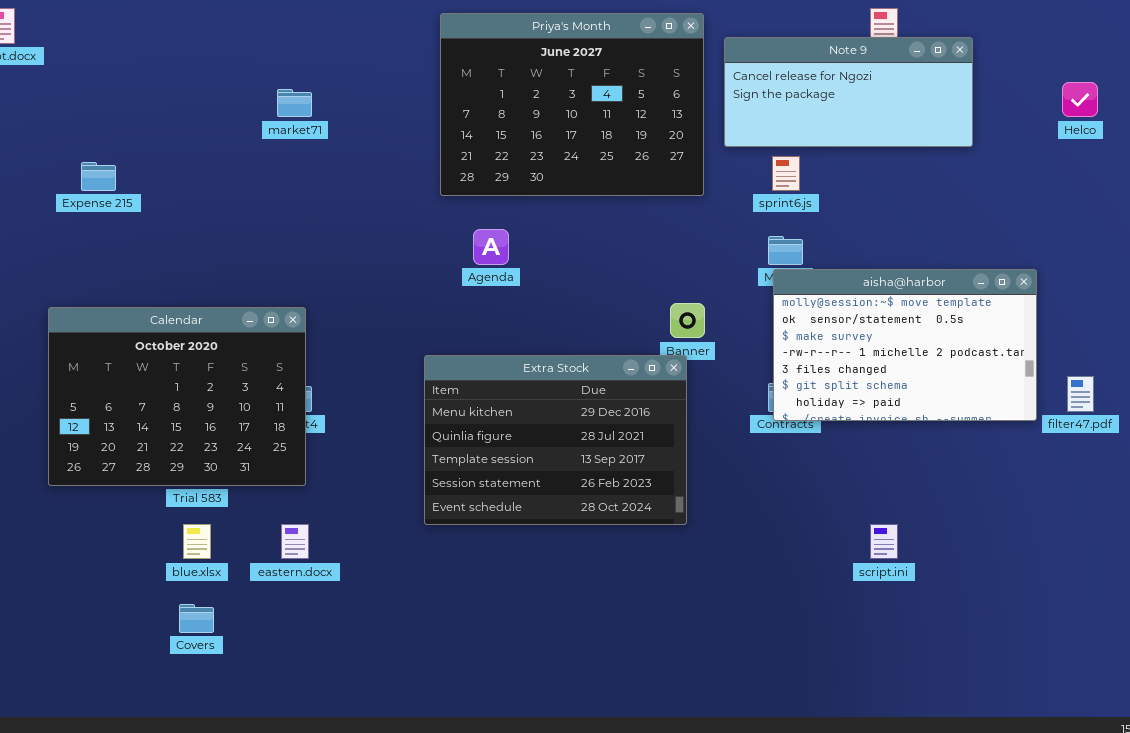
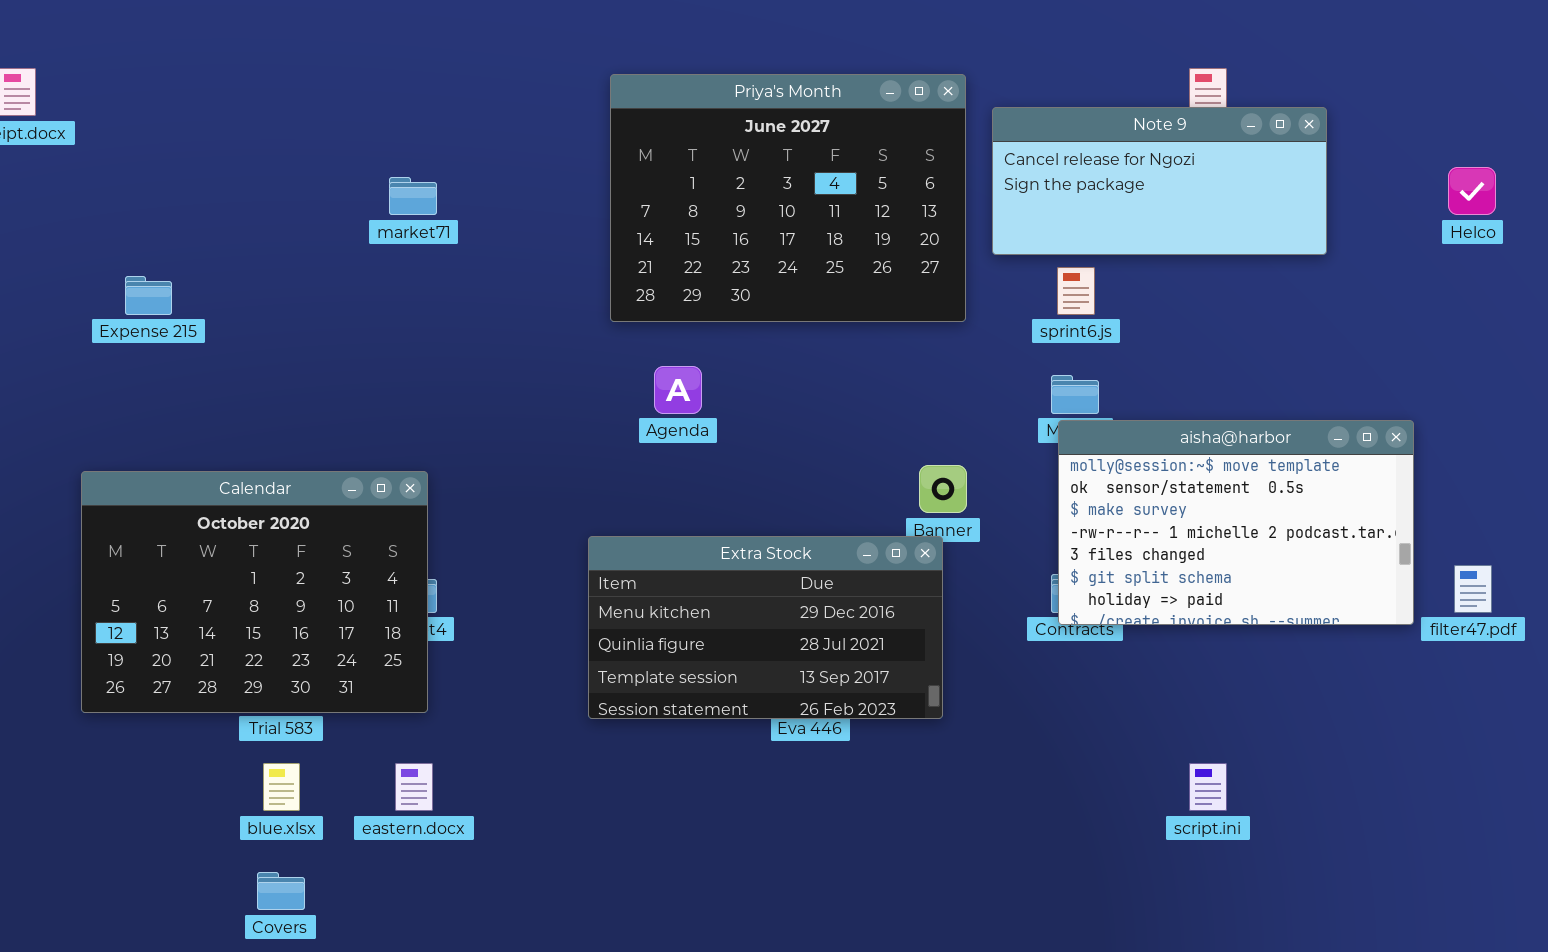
Extra Stock: [424,355,687,525] -> [588,536,943,719], resized

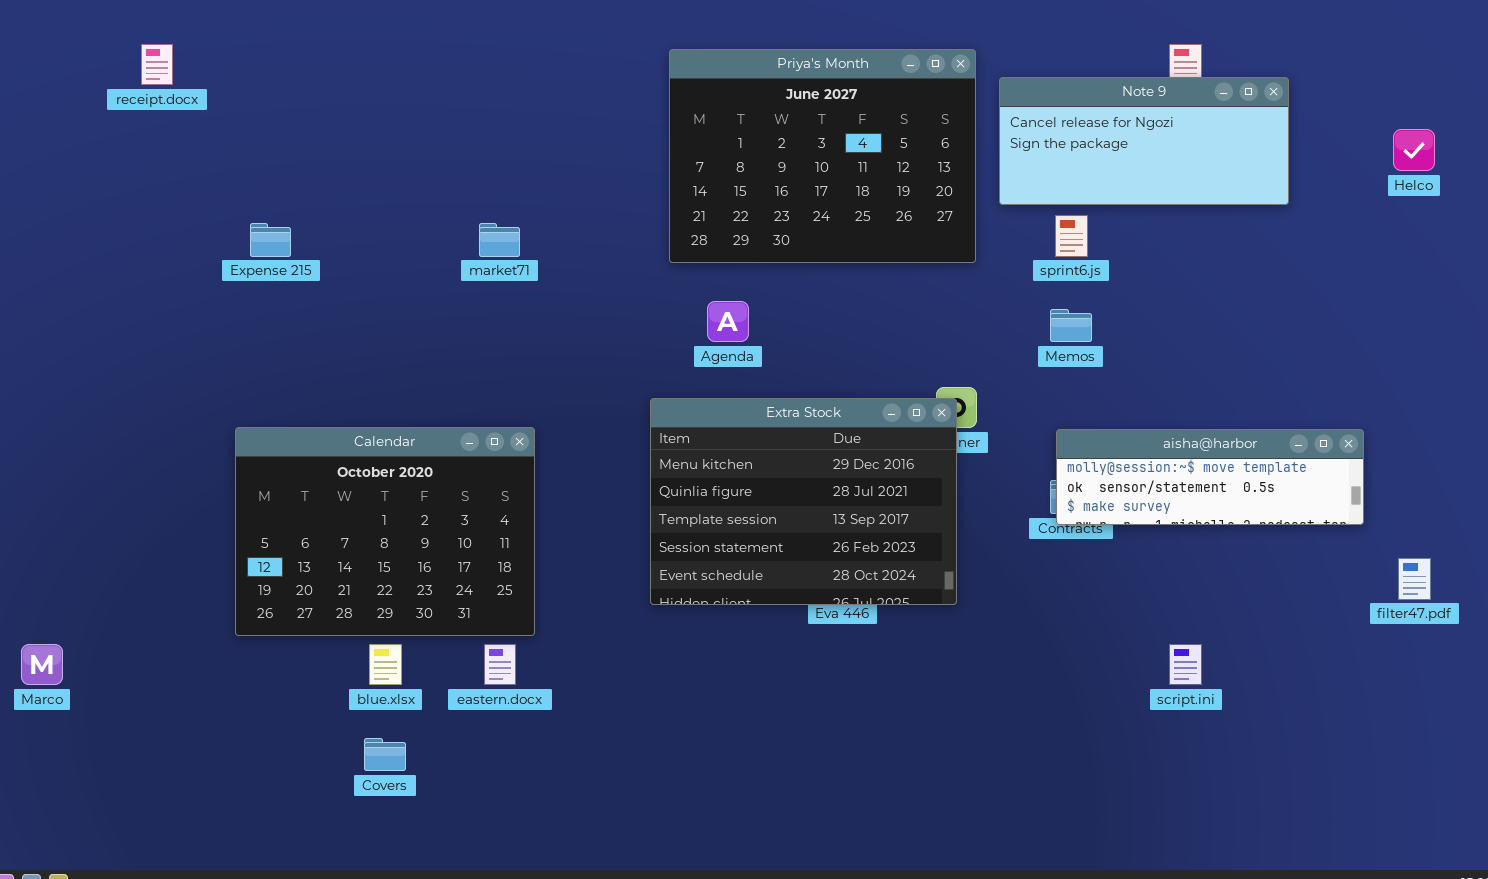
market71: [389,177,437,215] -> [479,223,520,257], moved
aisha@harbor: [1058,420,1414,625] -> [1056,429,1364,525], resized
Calendar: [81,471,428,713] -> [235,427,535,636], moved
Extra Stock: [588,536,943,719] -> [650,398,957,605], resized
filter47.pdf: [1454,565,1492,613] -> [1398,558,1431,600], moved

